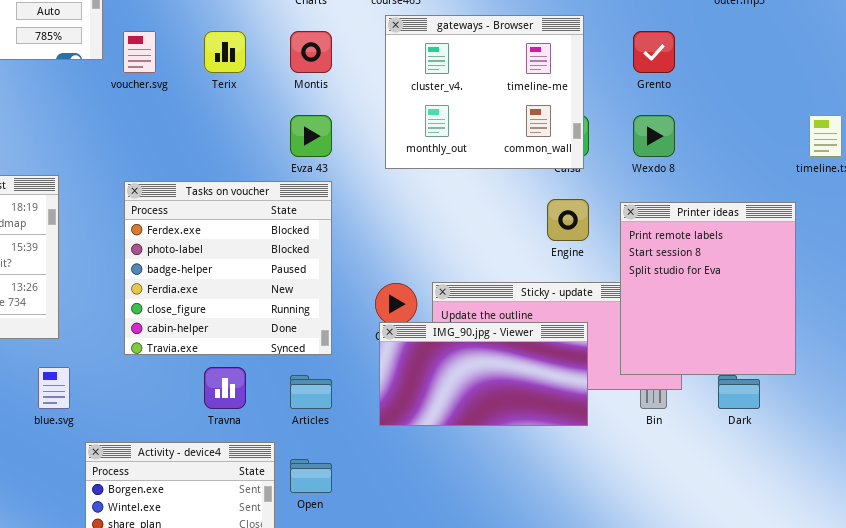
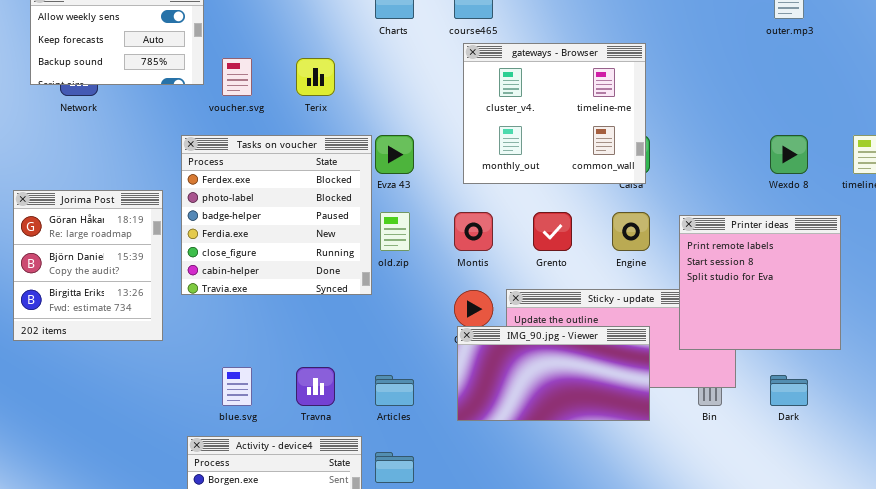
Montis: [290,31,332,73] -> [454,212,493,251], moved
Grento: [633,31,675,73] -> [533,212,572,251], moved
Wexdo 8: [633,115,675,157] -> [770,135,808,174], moved
Tasks on voucher: [124,181,332,355] -> [181,135,372,295], moved
Printer ideas: [620,202,796,375] -> [679,215,841,350], resized
blue.svg: [38,367,70,409] -> [222,367,252,406], moved

